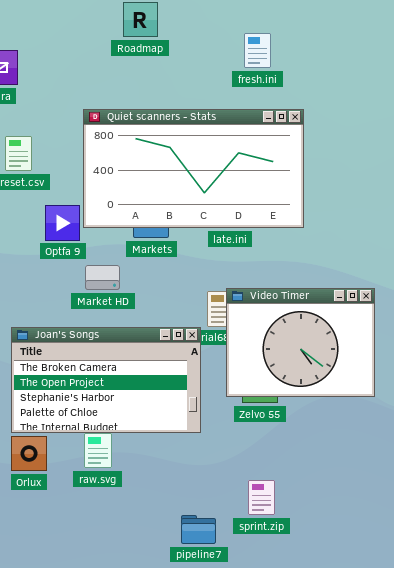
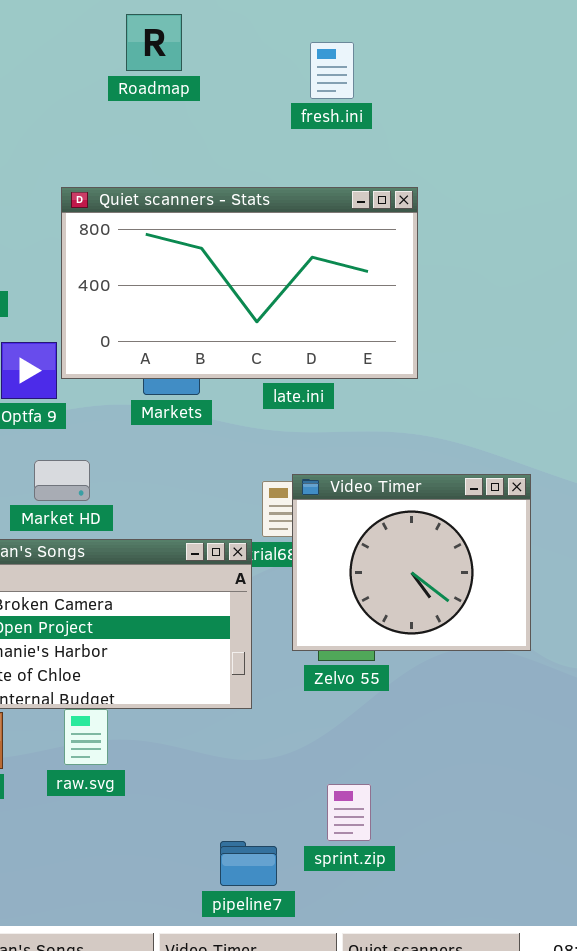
fresh.ini: [244,33,271,68] -> [310,42,354,99], moved
Market HD: [85,265,120,290] -> [34,460,90,501], moved

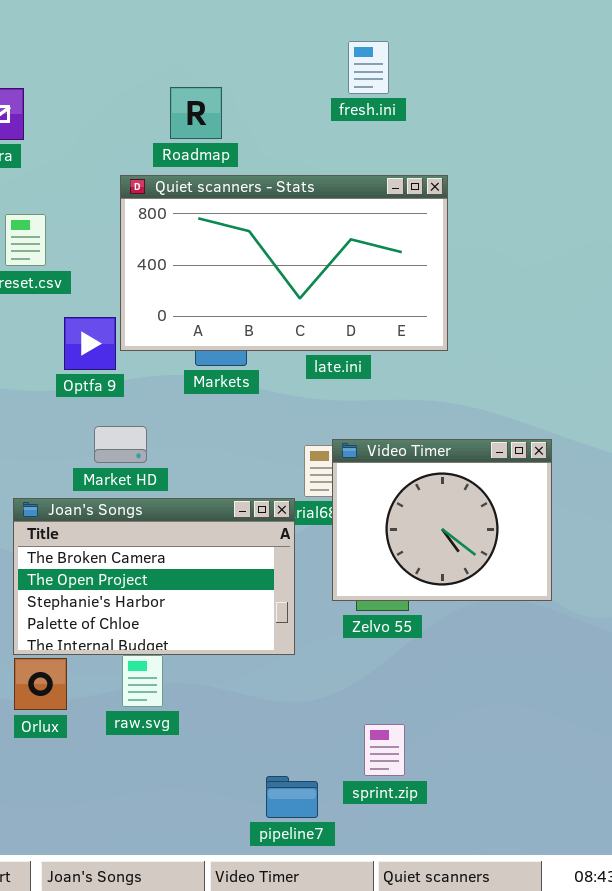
Roadmap: [126,14,182,71] -> [170,87,222,139], moved

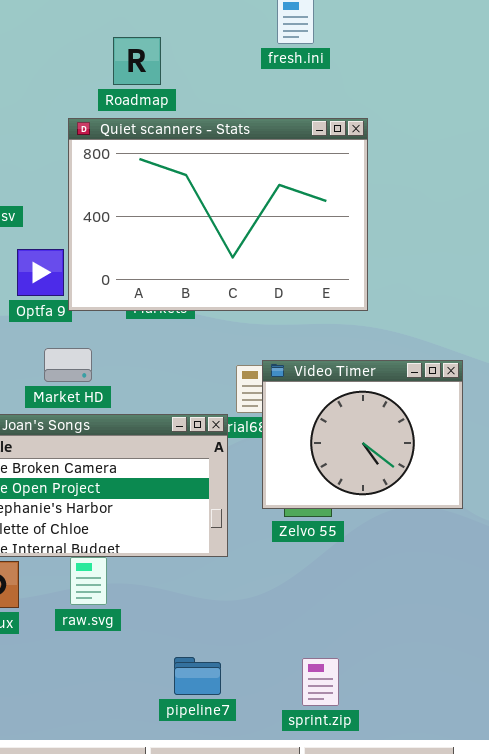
Quiet scanners - Stats: [120,175,448,351] -> [68,118,368,311], resized
sprint.zip: [364,724,405,776] -> [302,658,339,706], moved
pipeline7: [266,776,318,818] -> [174,657,221,695], moved

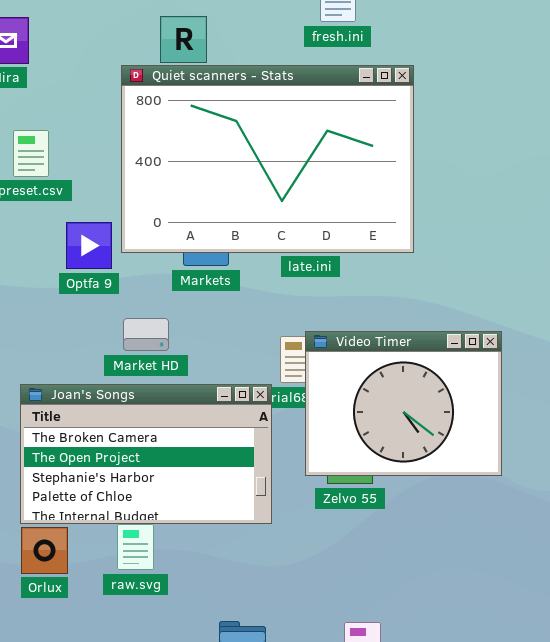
Quiet scanners - Stats: [68,118,368,311] -> [121,65,414,253], moved
Market HD: [44,348,92,382] -> [123,318,169,351], moved

